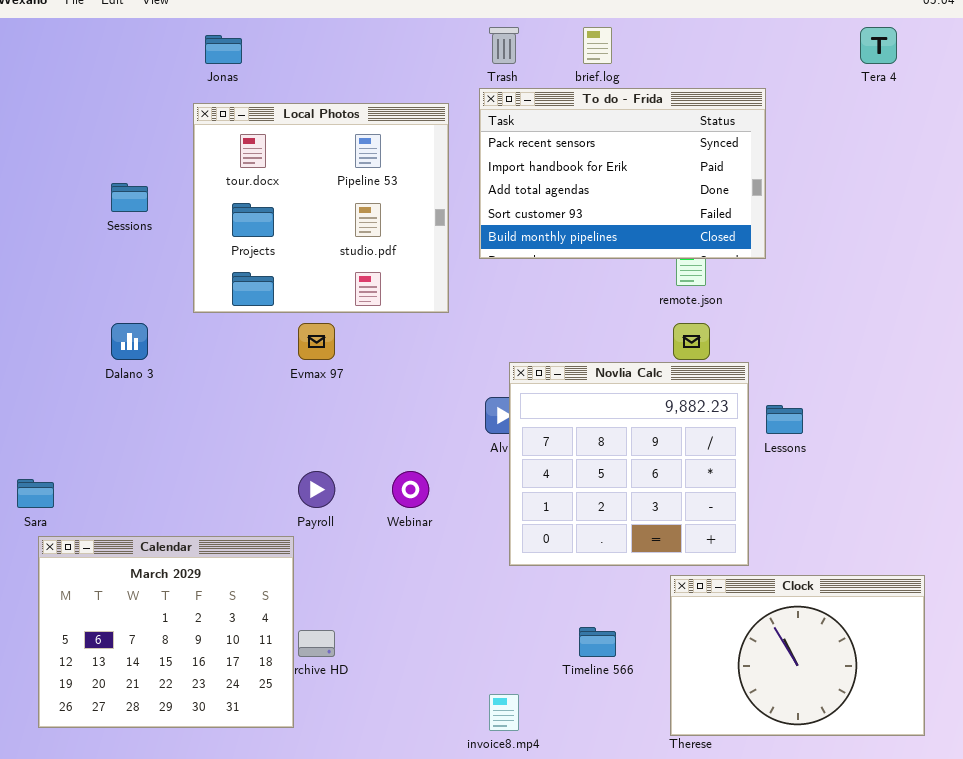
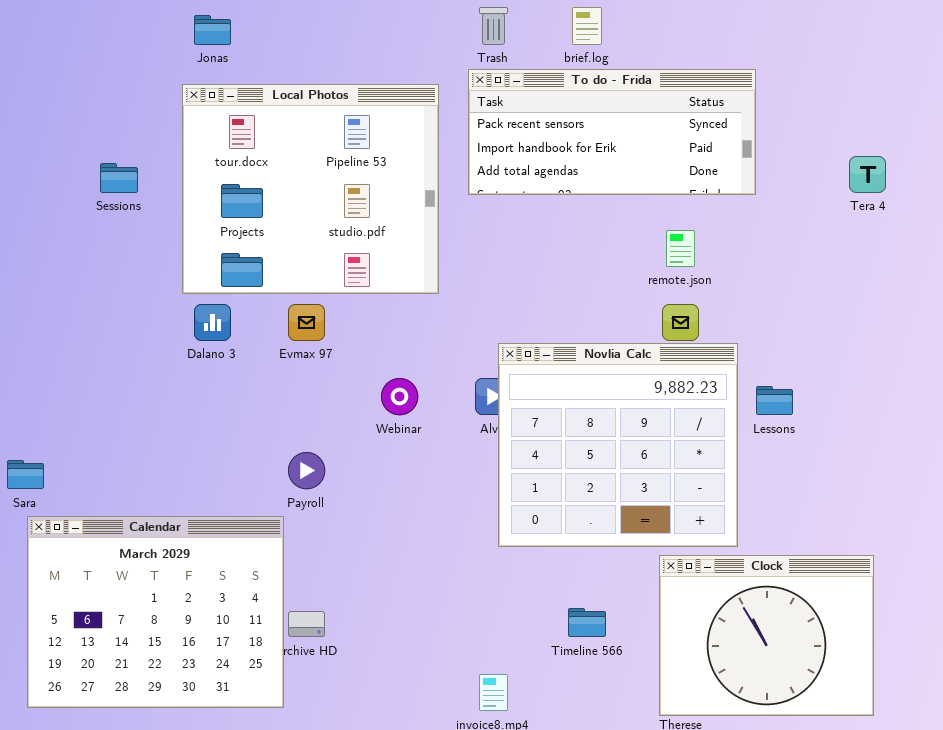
Tera 4: [860,27,897,64] -> [849,156,886,193], moved
To do - Frida: [479,88,766,259] -> [468,69,756,195], resized
Dalano 3: [111,323,148,360] -> [194,304,231,341], moved
Webinar: [392,471,429,508] -> [381,378,418,415], moved
Clock: [670,575,925,736] -> [659,555,874,716], resized

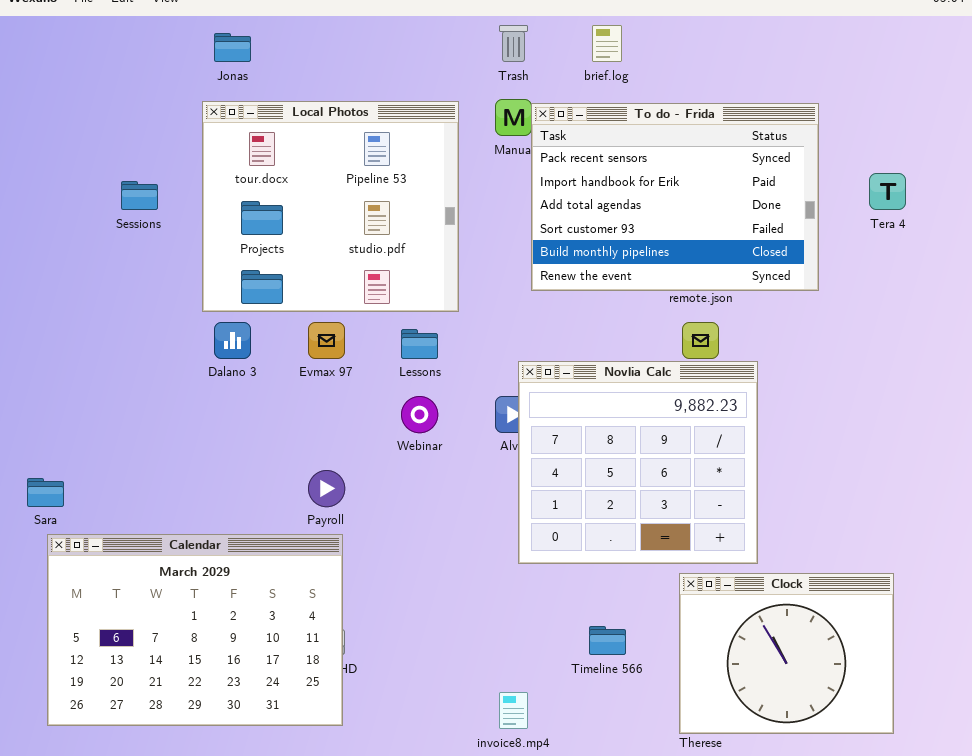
To do - Frida: [468,69,756,195] -> [531,103,819,291], moved, resized
Lessons: [756,386,793,415] -> [401,329,438,359], moved
Calendar: [27,516,284,708] -> [47,534,343,726], resized

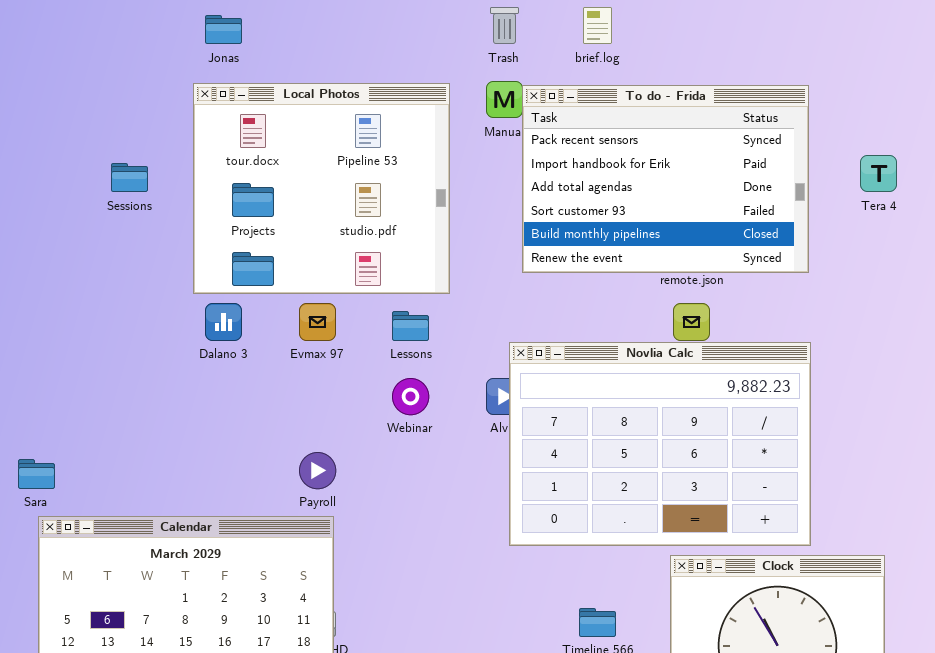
Novlia Calc: [518,361,758,564] -> [509,342,811,546], resized

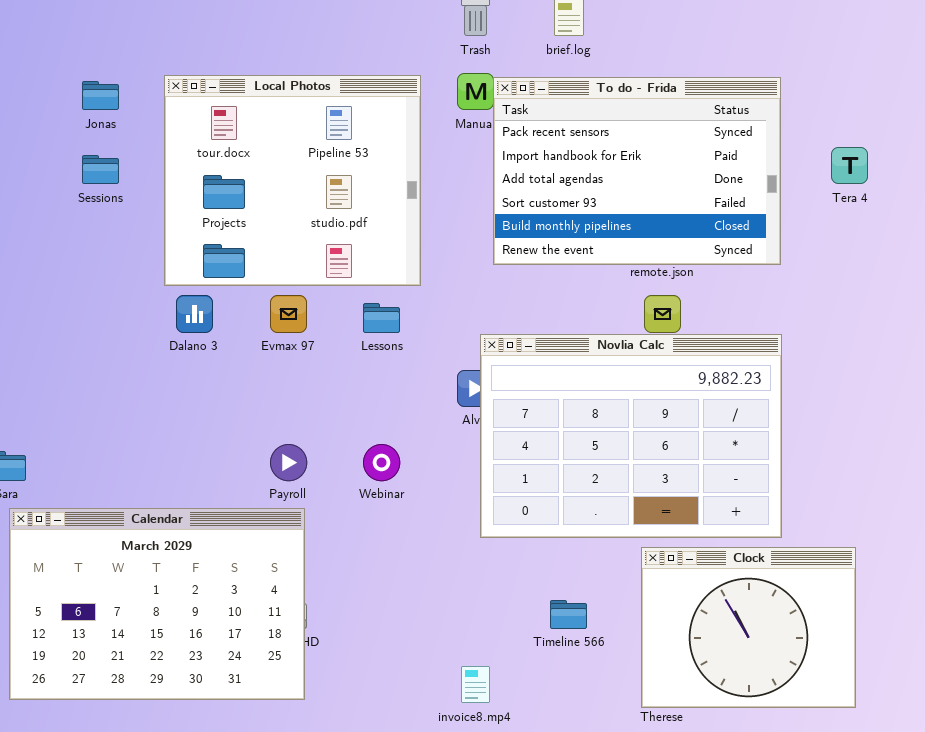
Jonas: [205,15,242,44] -> [82,81,119,110], moved
Webinar: [392,378,429,415] -> [363,444,400,481], moved

